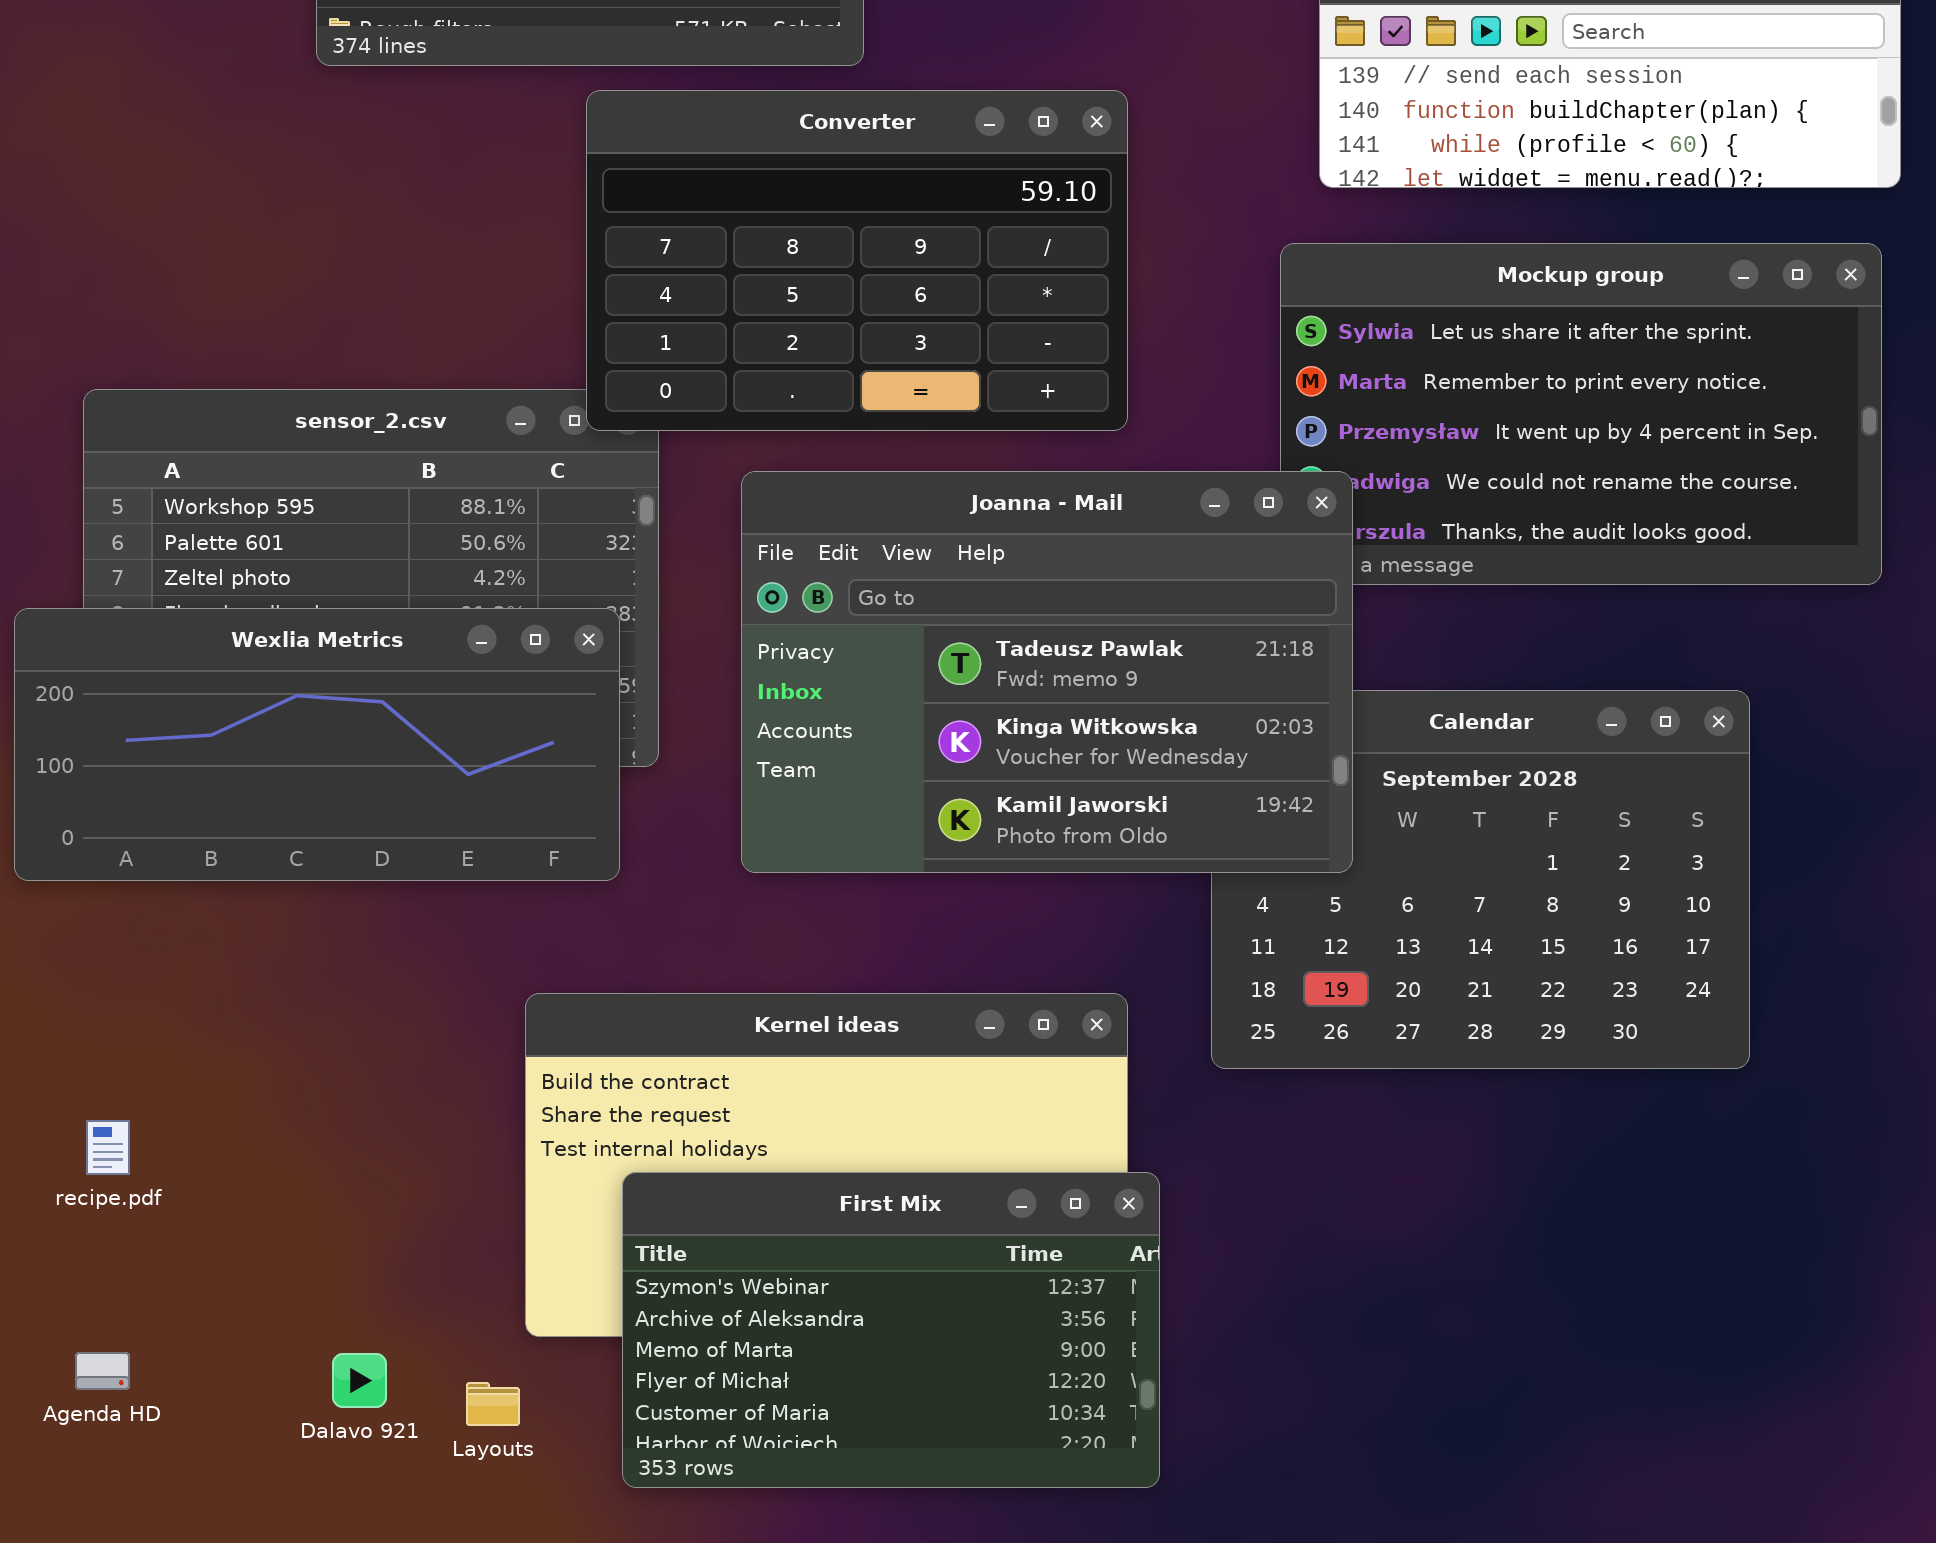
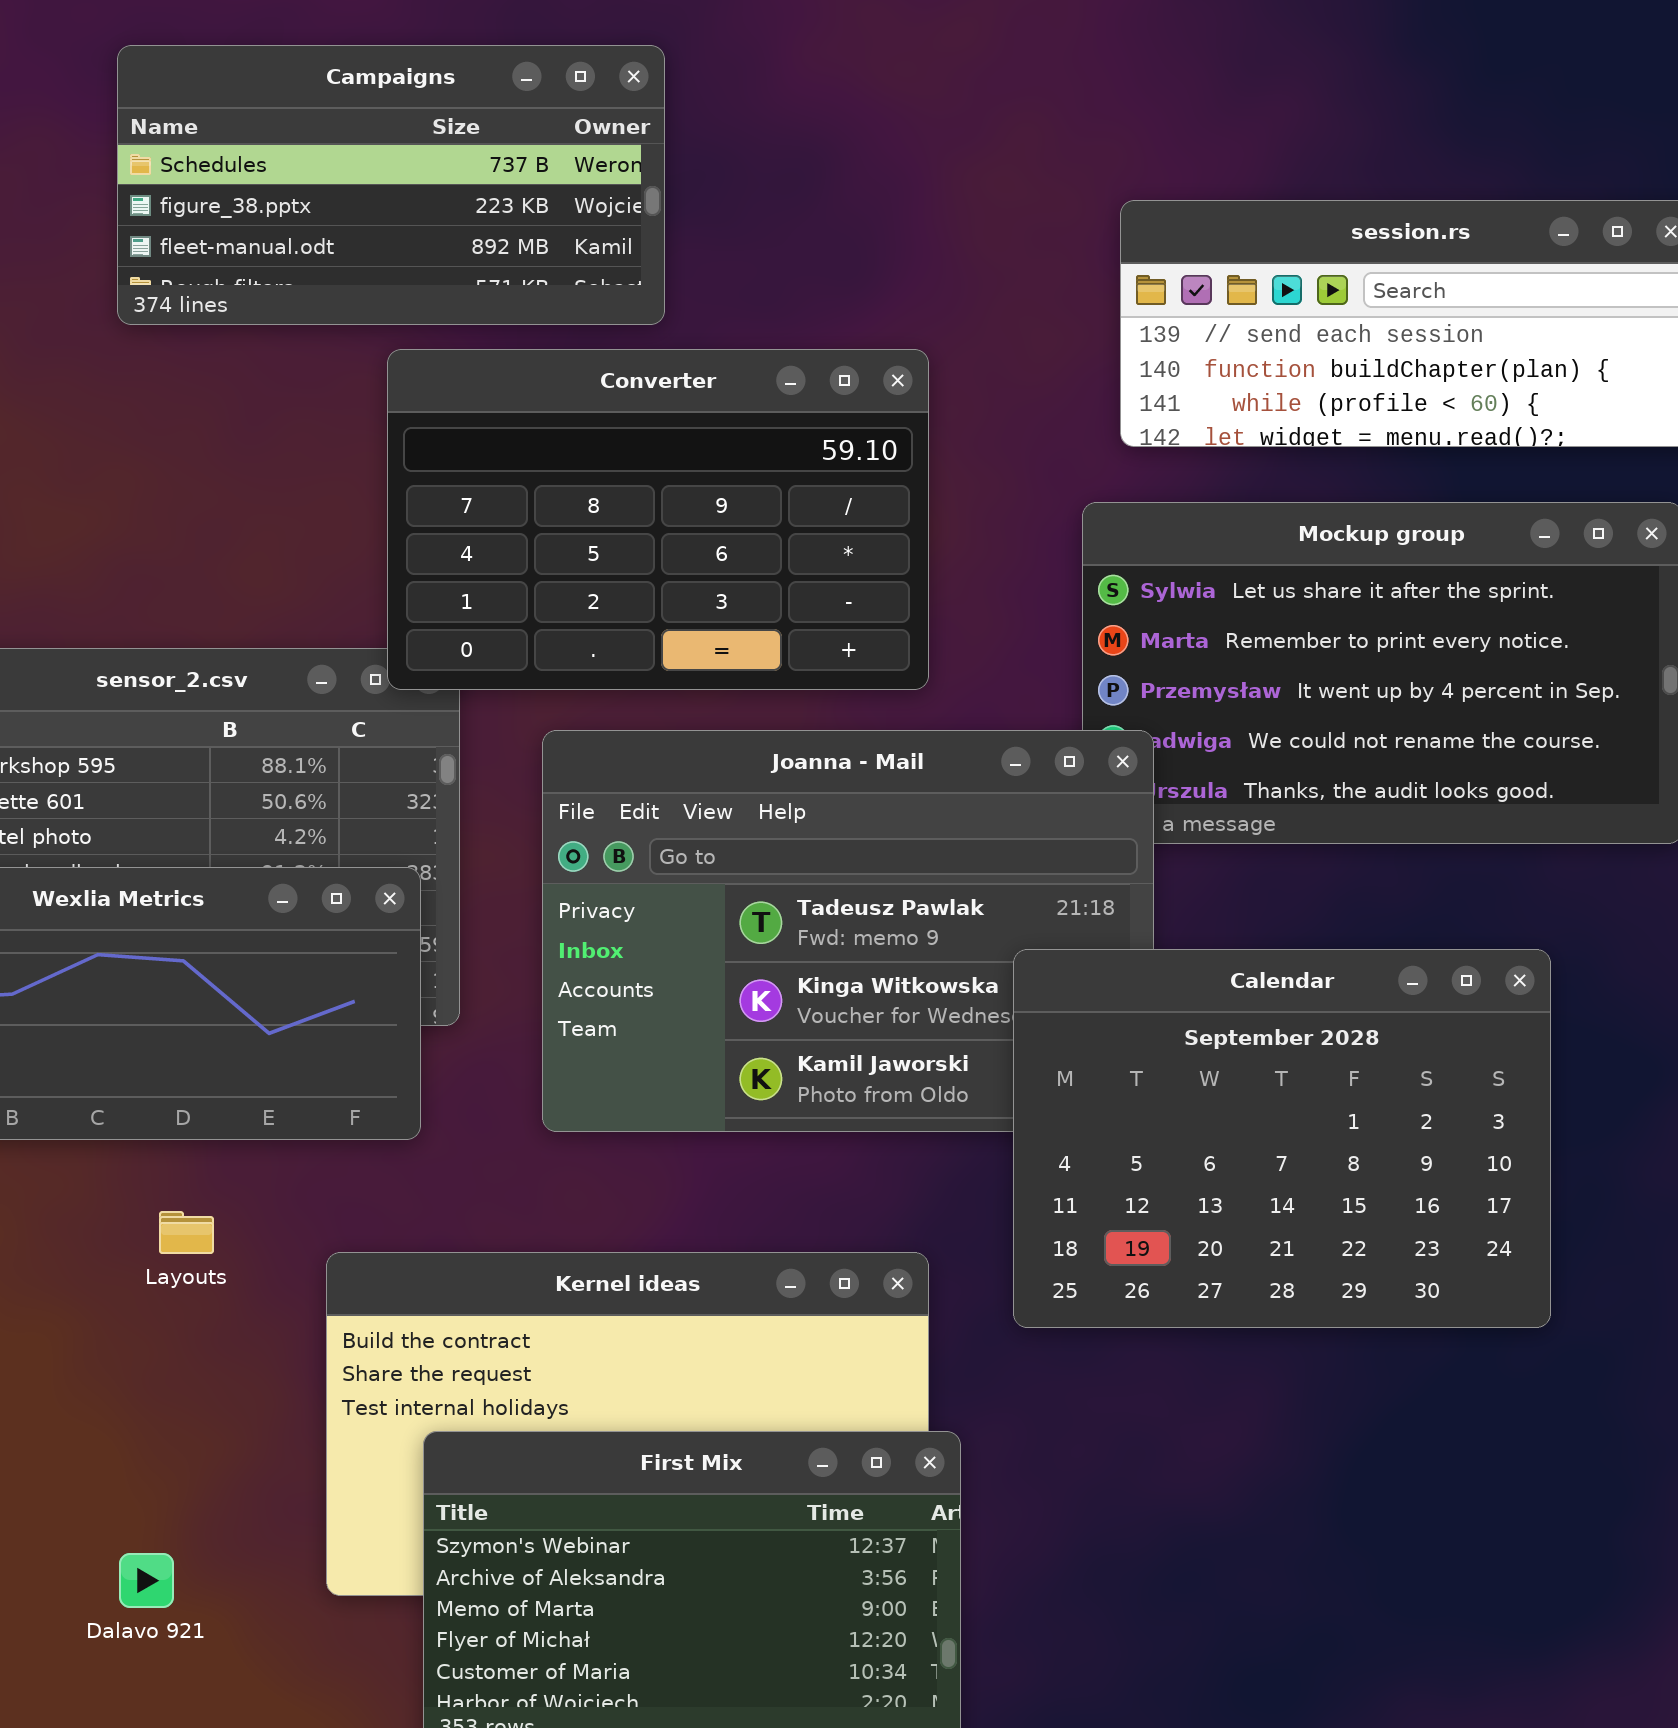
Calendar: [1211,690,1750,1069] -> [1013,949,1551,1328], raised
Dalavo 921: [332,1353,387,1408] -> [119,1553,174,1608], moved
Layouts: [466,1382,520,1426] -> [159,1211,214,1254], moved

